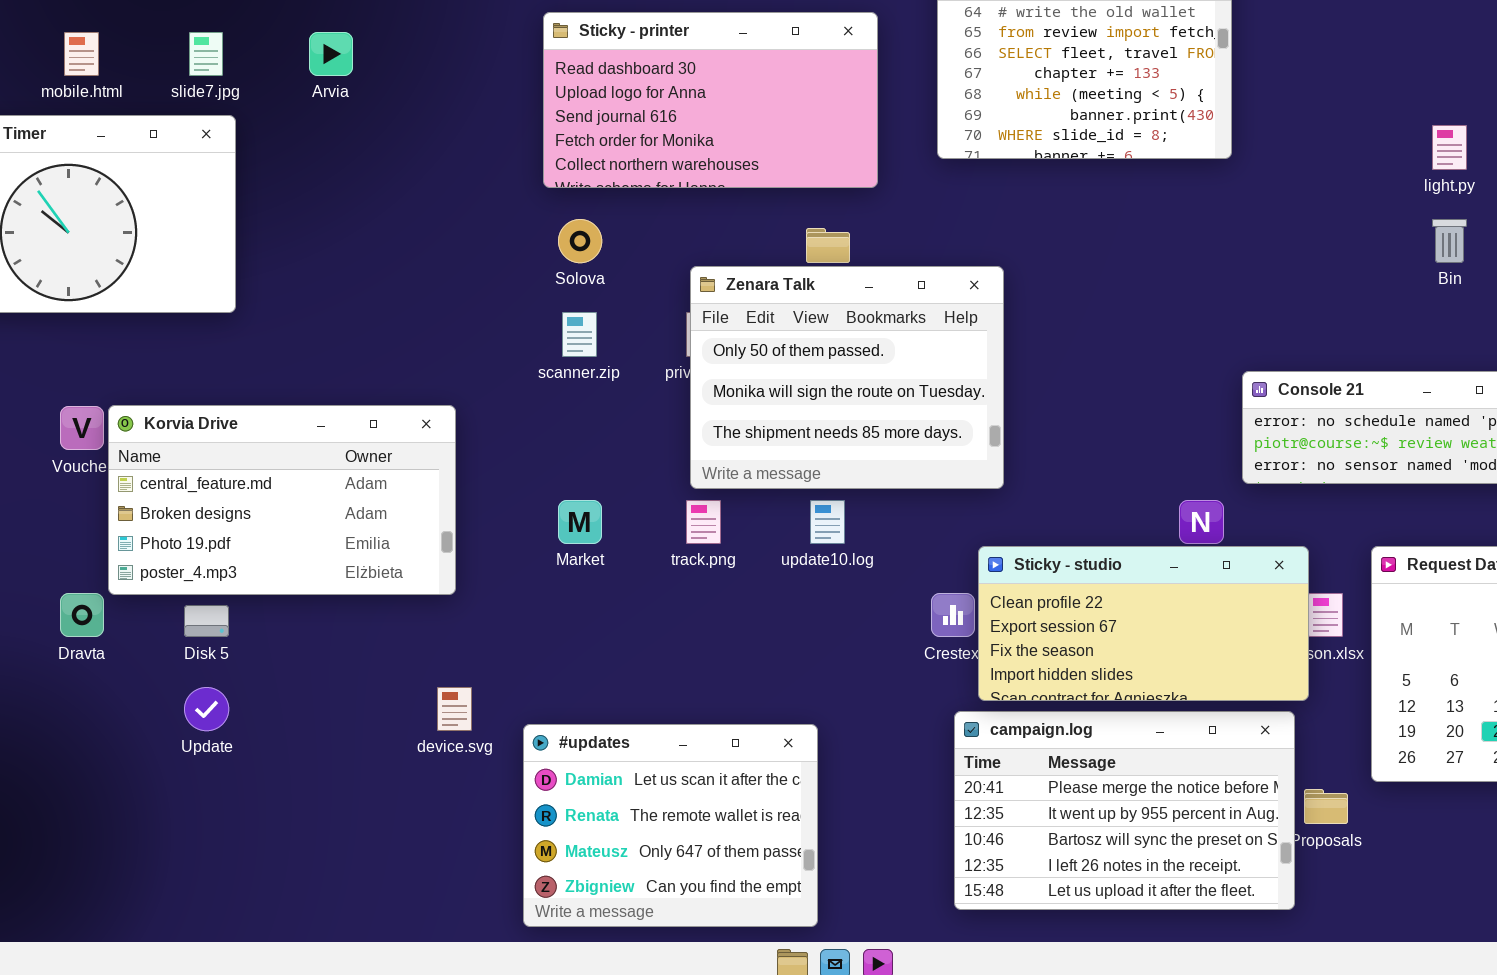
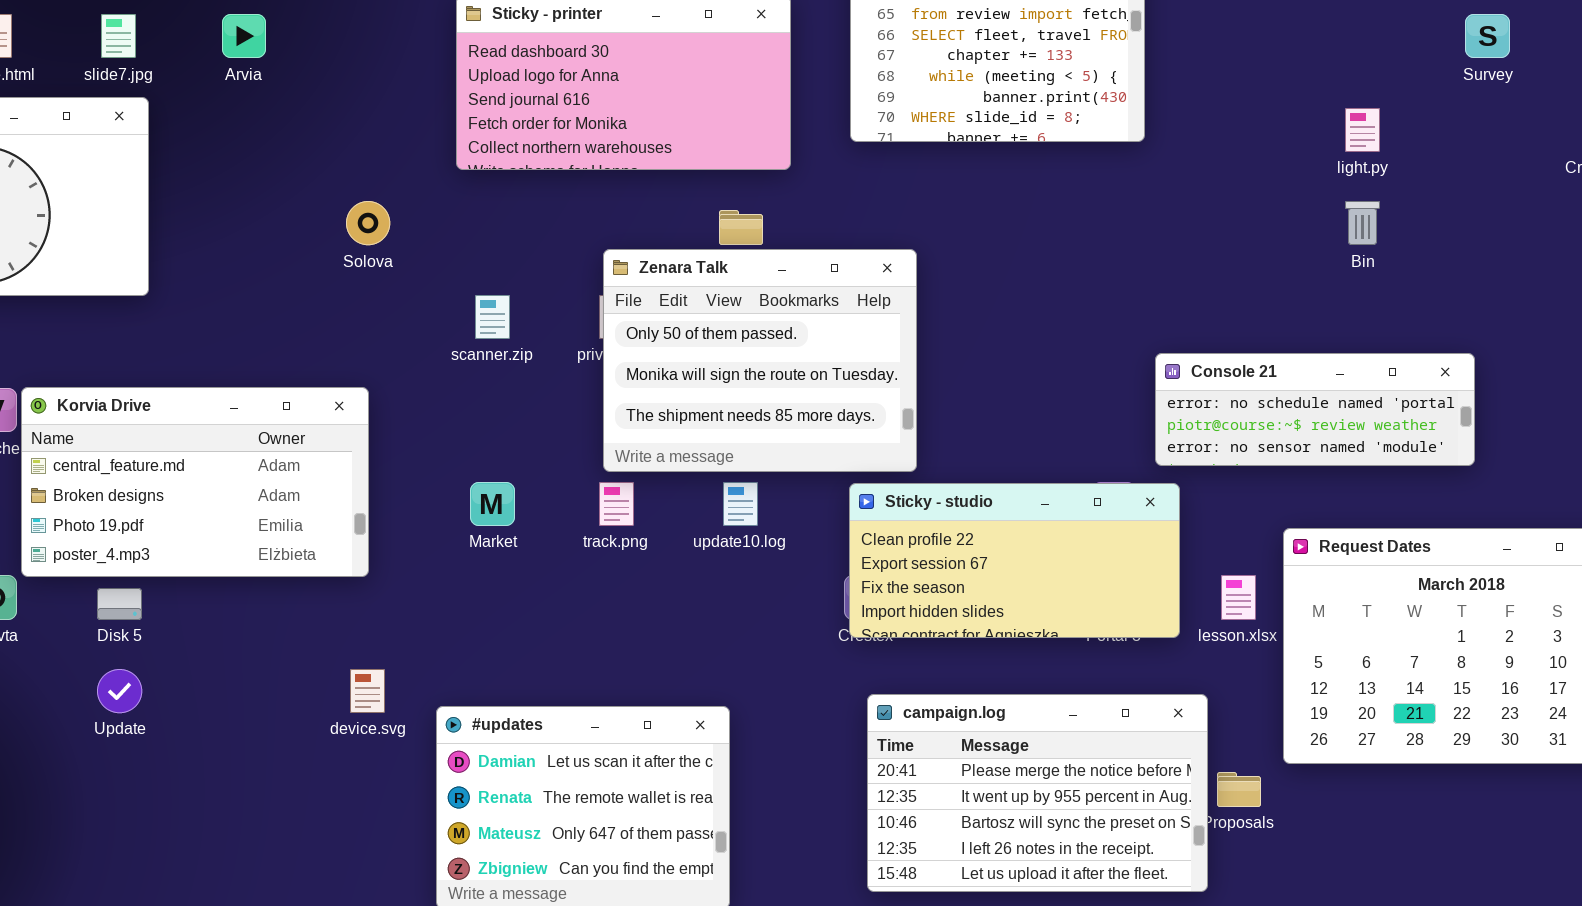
Solova: [558,219,602,263] -> [346,201,390,245], moved
Sticky - studio: [978,546,1309,701] -> [849,483,1180,638], moved

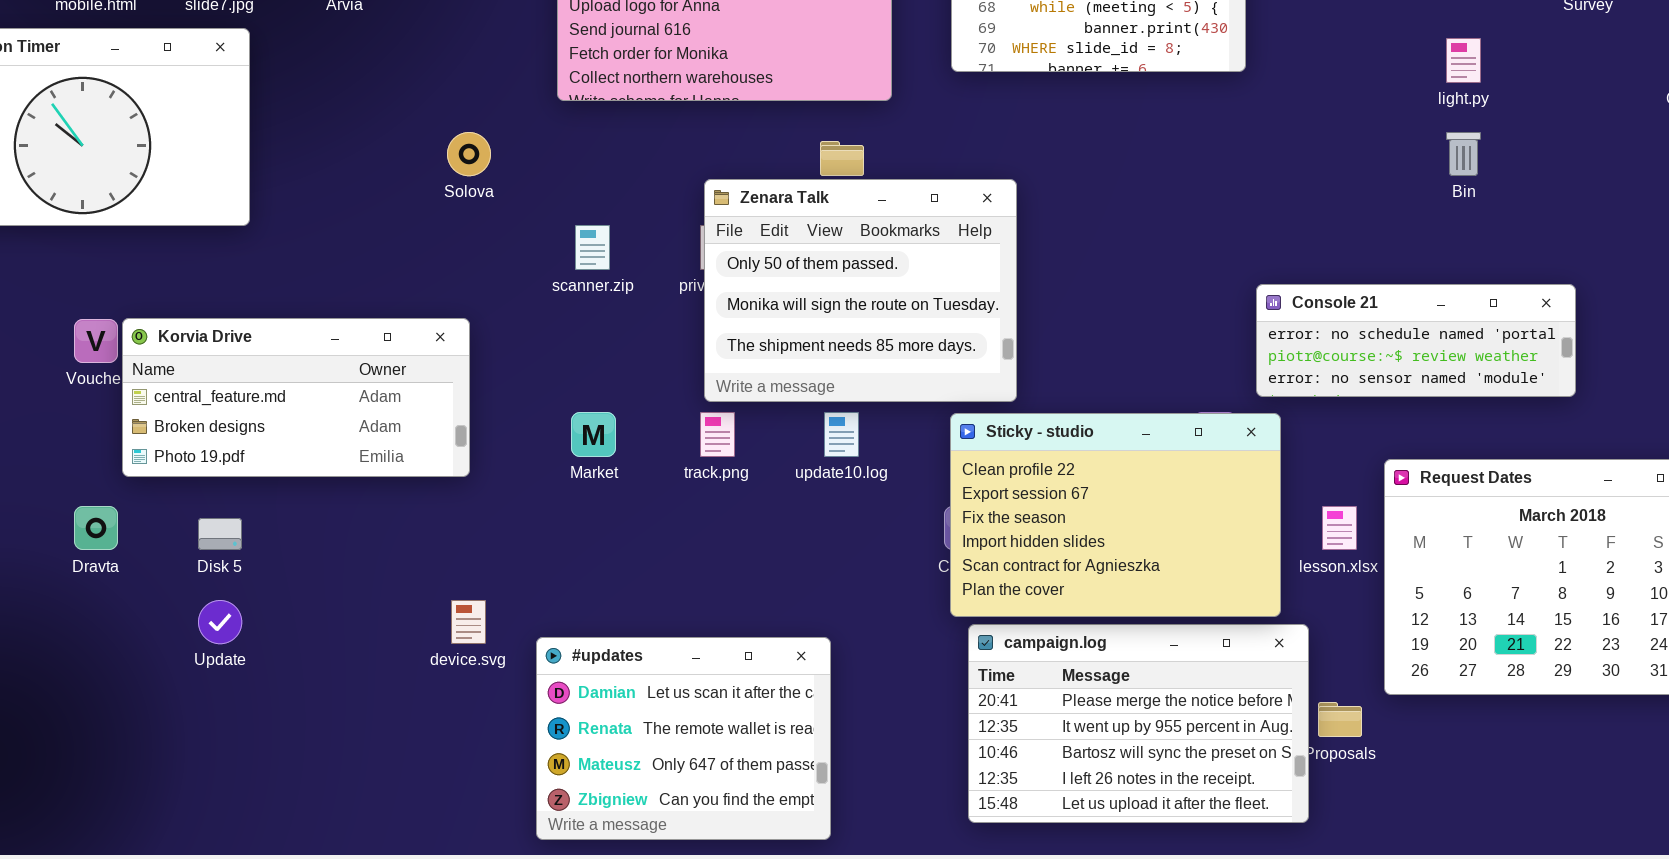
Korvia Drive: [21,387,369,577] -> [122,318,470,477], resized
Sticky - studio: [849,483,1180,638] -> [950,413,1281,617], resized

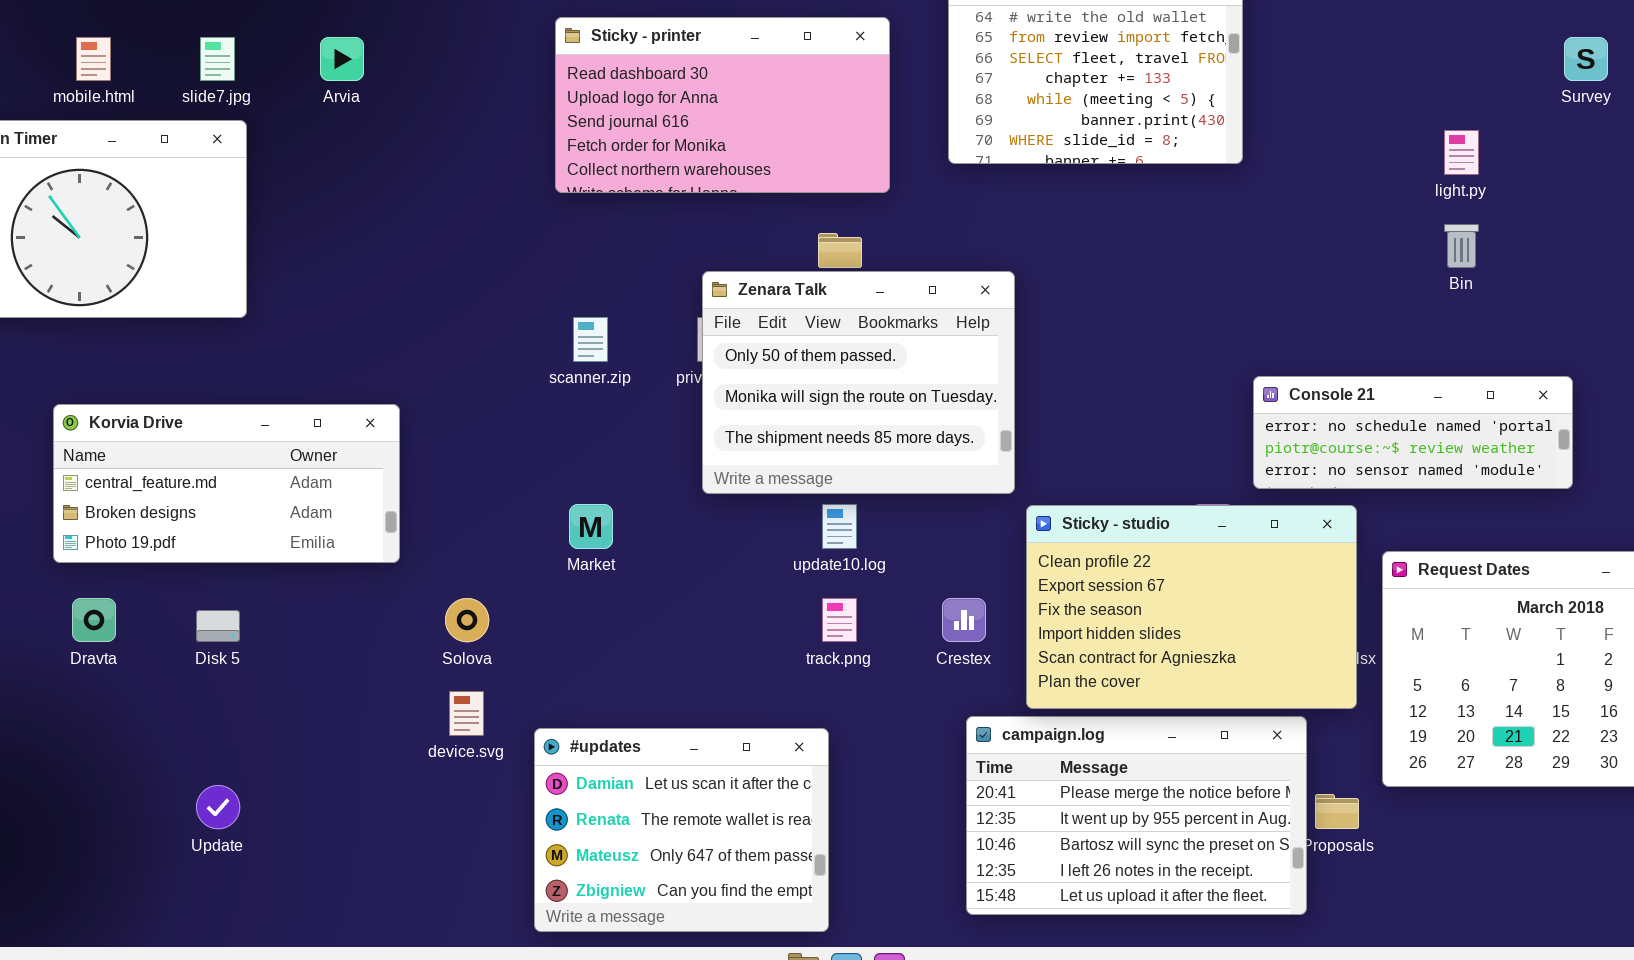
Solova: [447,132,491,176] -> [445,598,489,642], moved
Korvia Drive: [122,318,470,477] -> [53,404,400,563], moved
track.png: [700,412,735,457] -> [822,598,857,642], moved
Sticky - studio: [950,413,1281,617] -> [1026,505,1357,709], moved
Update: [198,600,242,644] -> [196,785,240,829], moved

